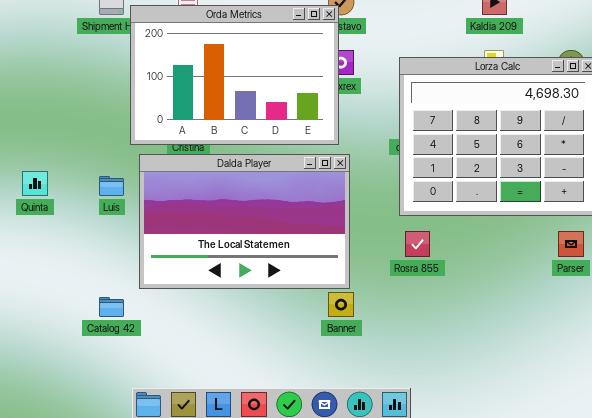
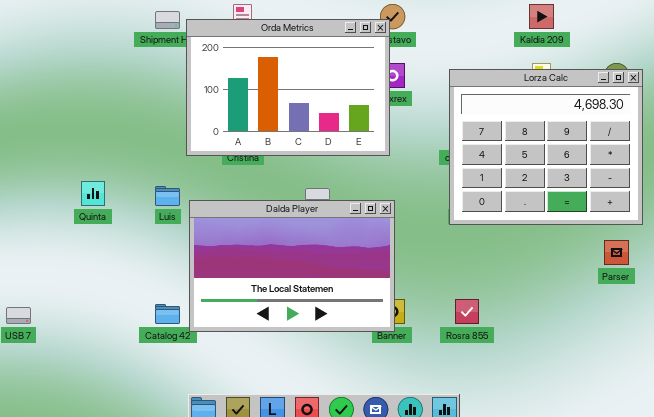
Dalda Player: [139,154,350,289] -> [189,200,395,332], moved
Rosra 855: [405,231,430,257] -> [455,299,479,324], moved

